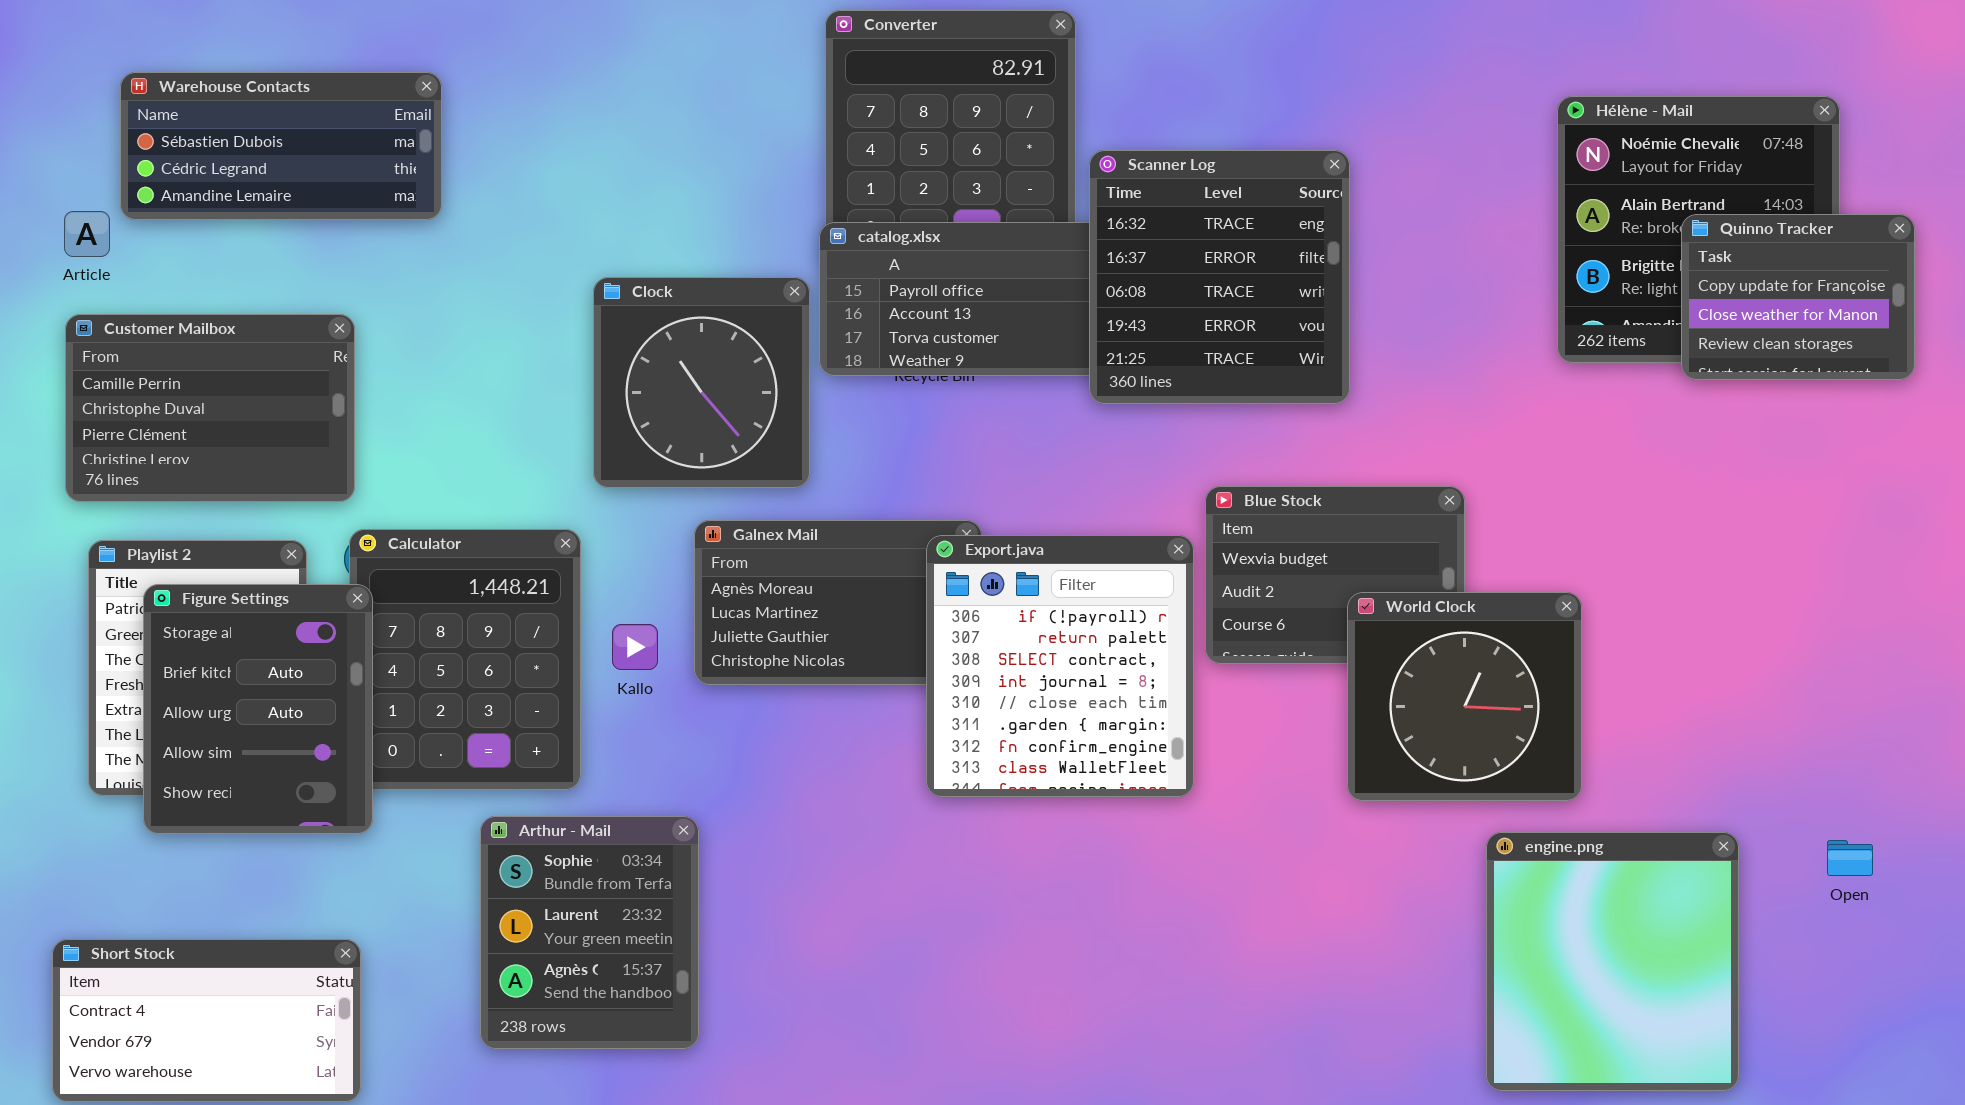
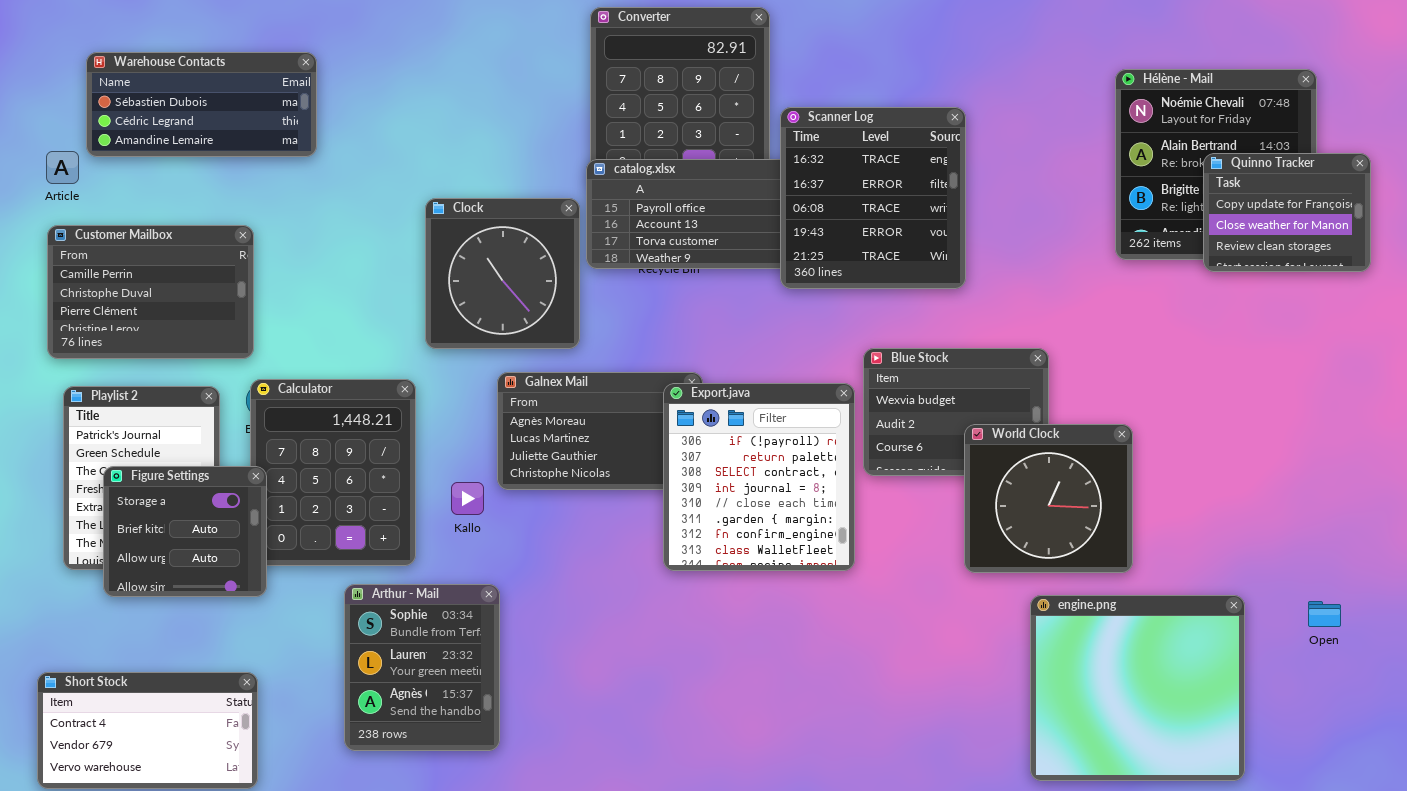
Figure Settings: [143,584,373,834] -> [103,466,267,597], resized
Kallo: [612,624,658,670] -> [451,482,484,515], moved
engine.png: [1486,832,1739,1091] -> [1030,595,1245,781], resized

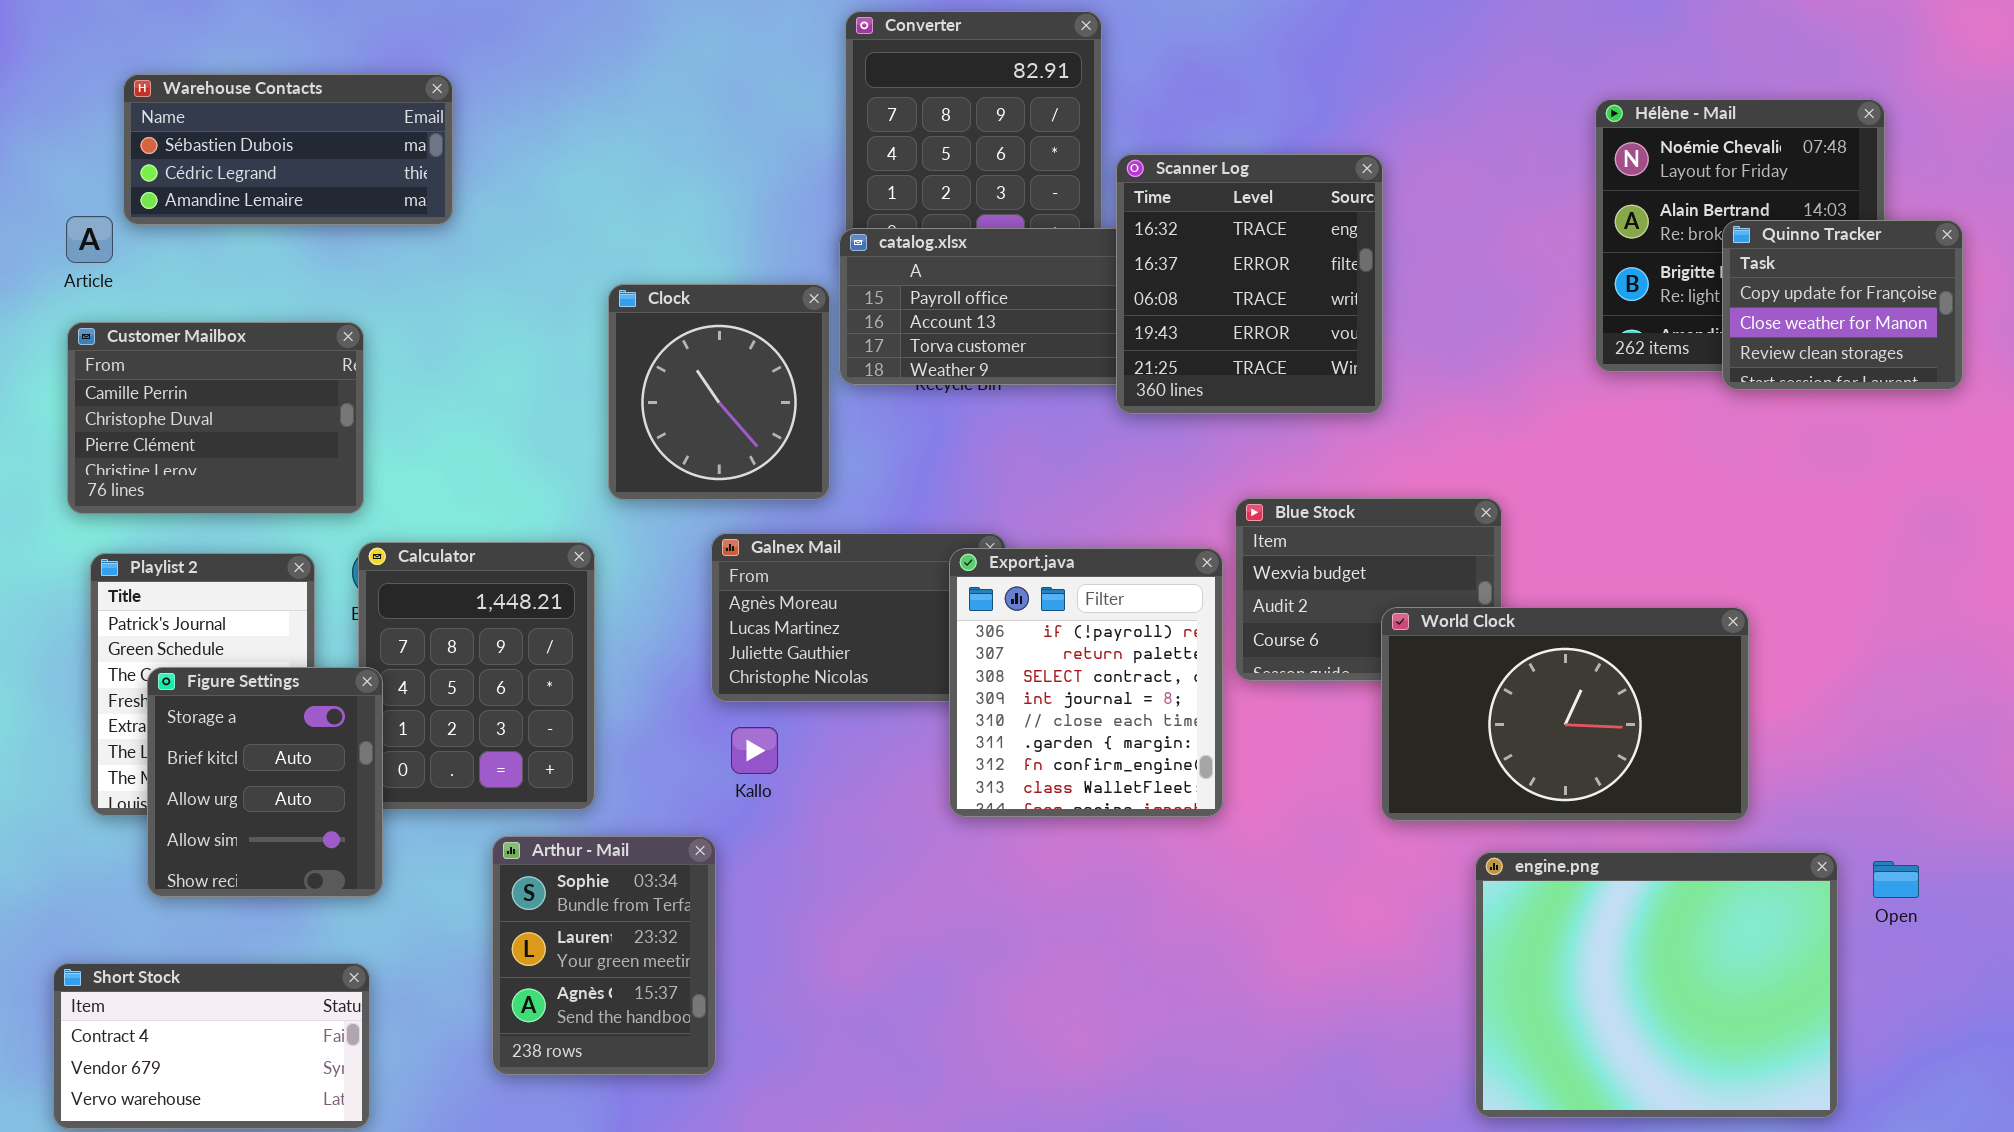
World Clock: [964,424,1133,573] -> [1381,607,1749,821], resized
Figure Settings: [103,466,267,597] -> [147,667,383,897], resized
Kallo: [451,482,484,515] -> [731,727,778,774], moved
engine.png: [1030,595,1245,781] -> [1475,852,1838,1118], resized

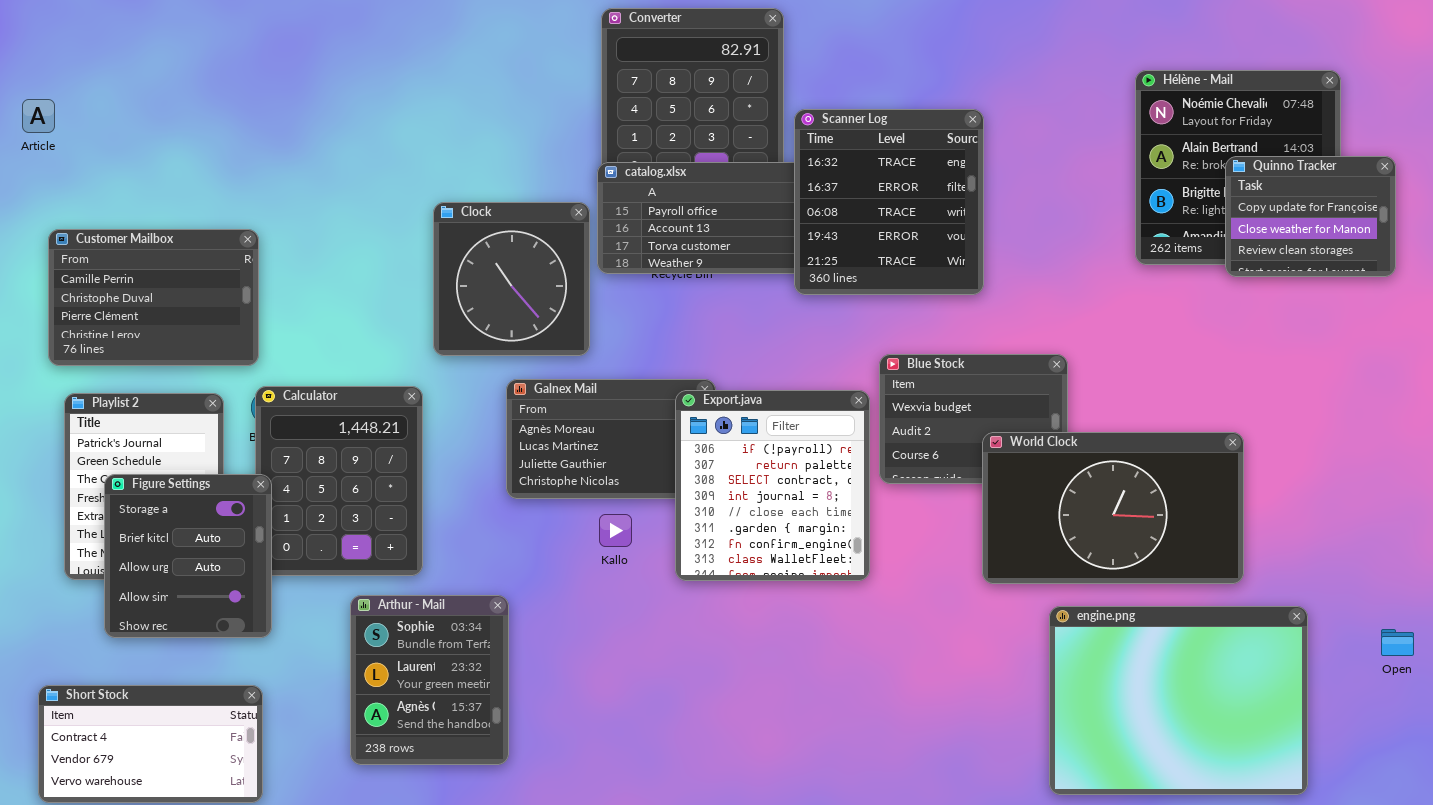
Warehouse Contacts: [123,74,453,225] -> none, closed
Article: [66,216,113,263] -> [22,99,55,133], moved
Kallo: [731,727,778,774] -> [599,514,632,547], moved
Open: [1873,861,1919,898] -> [1381,629,1414,656], moved

